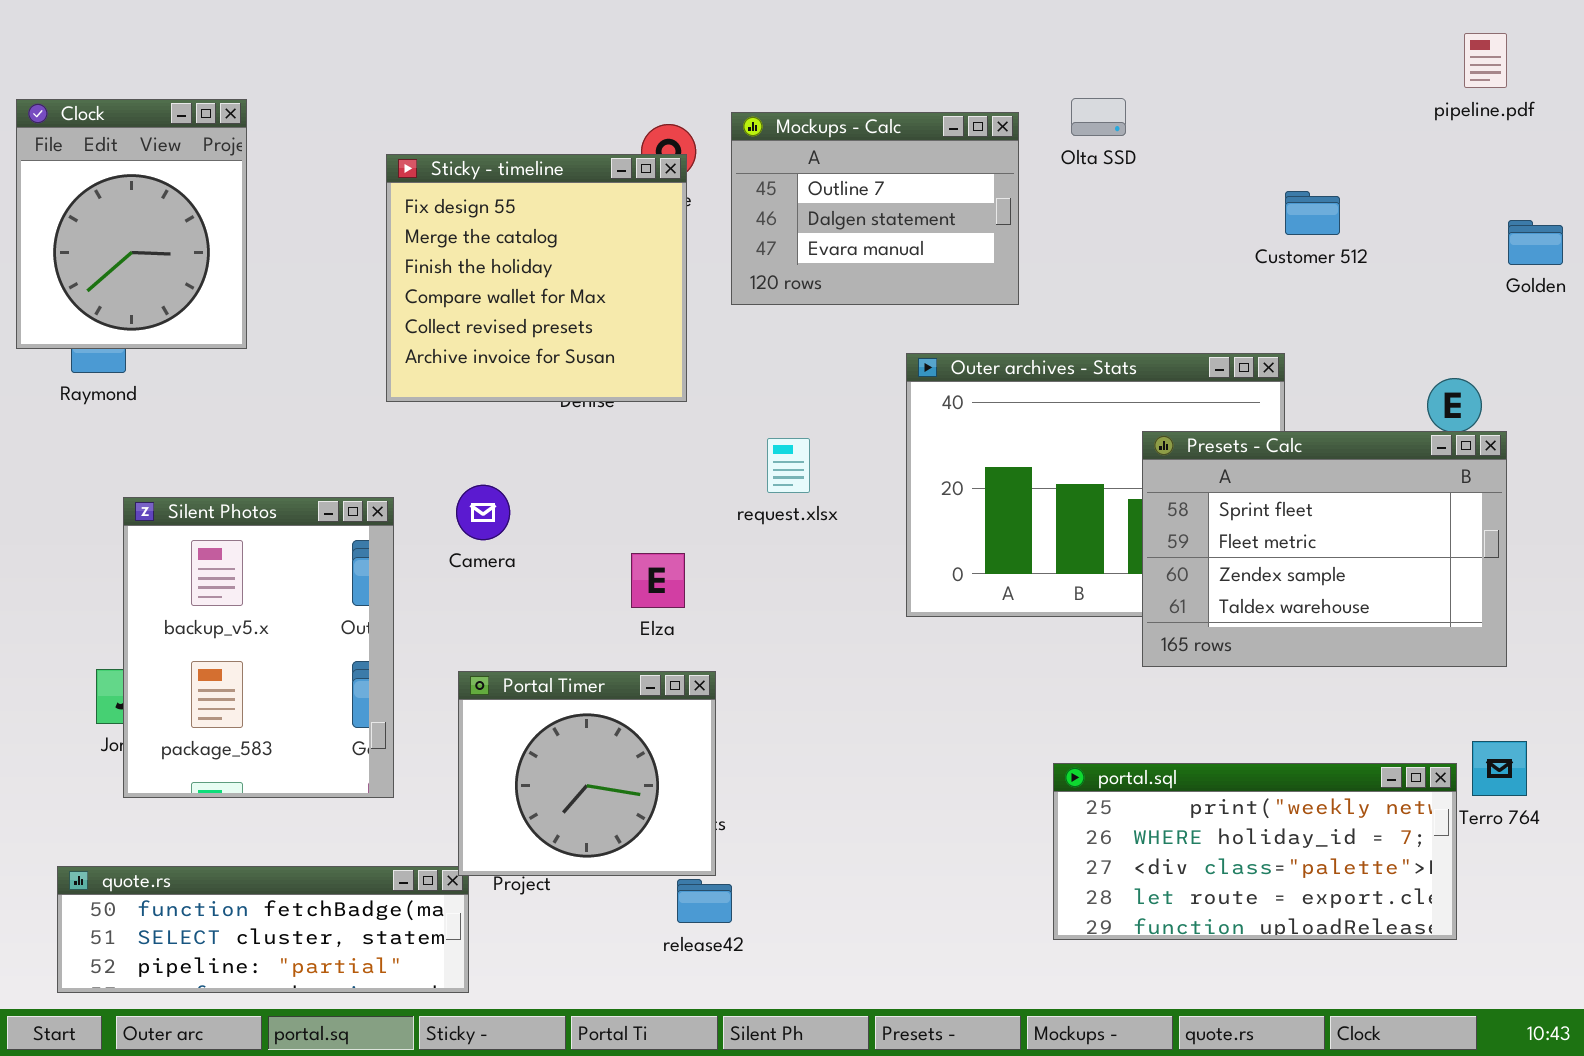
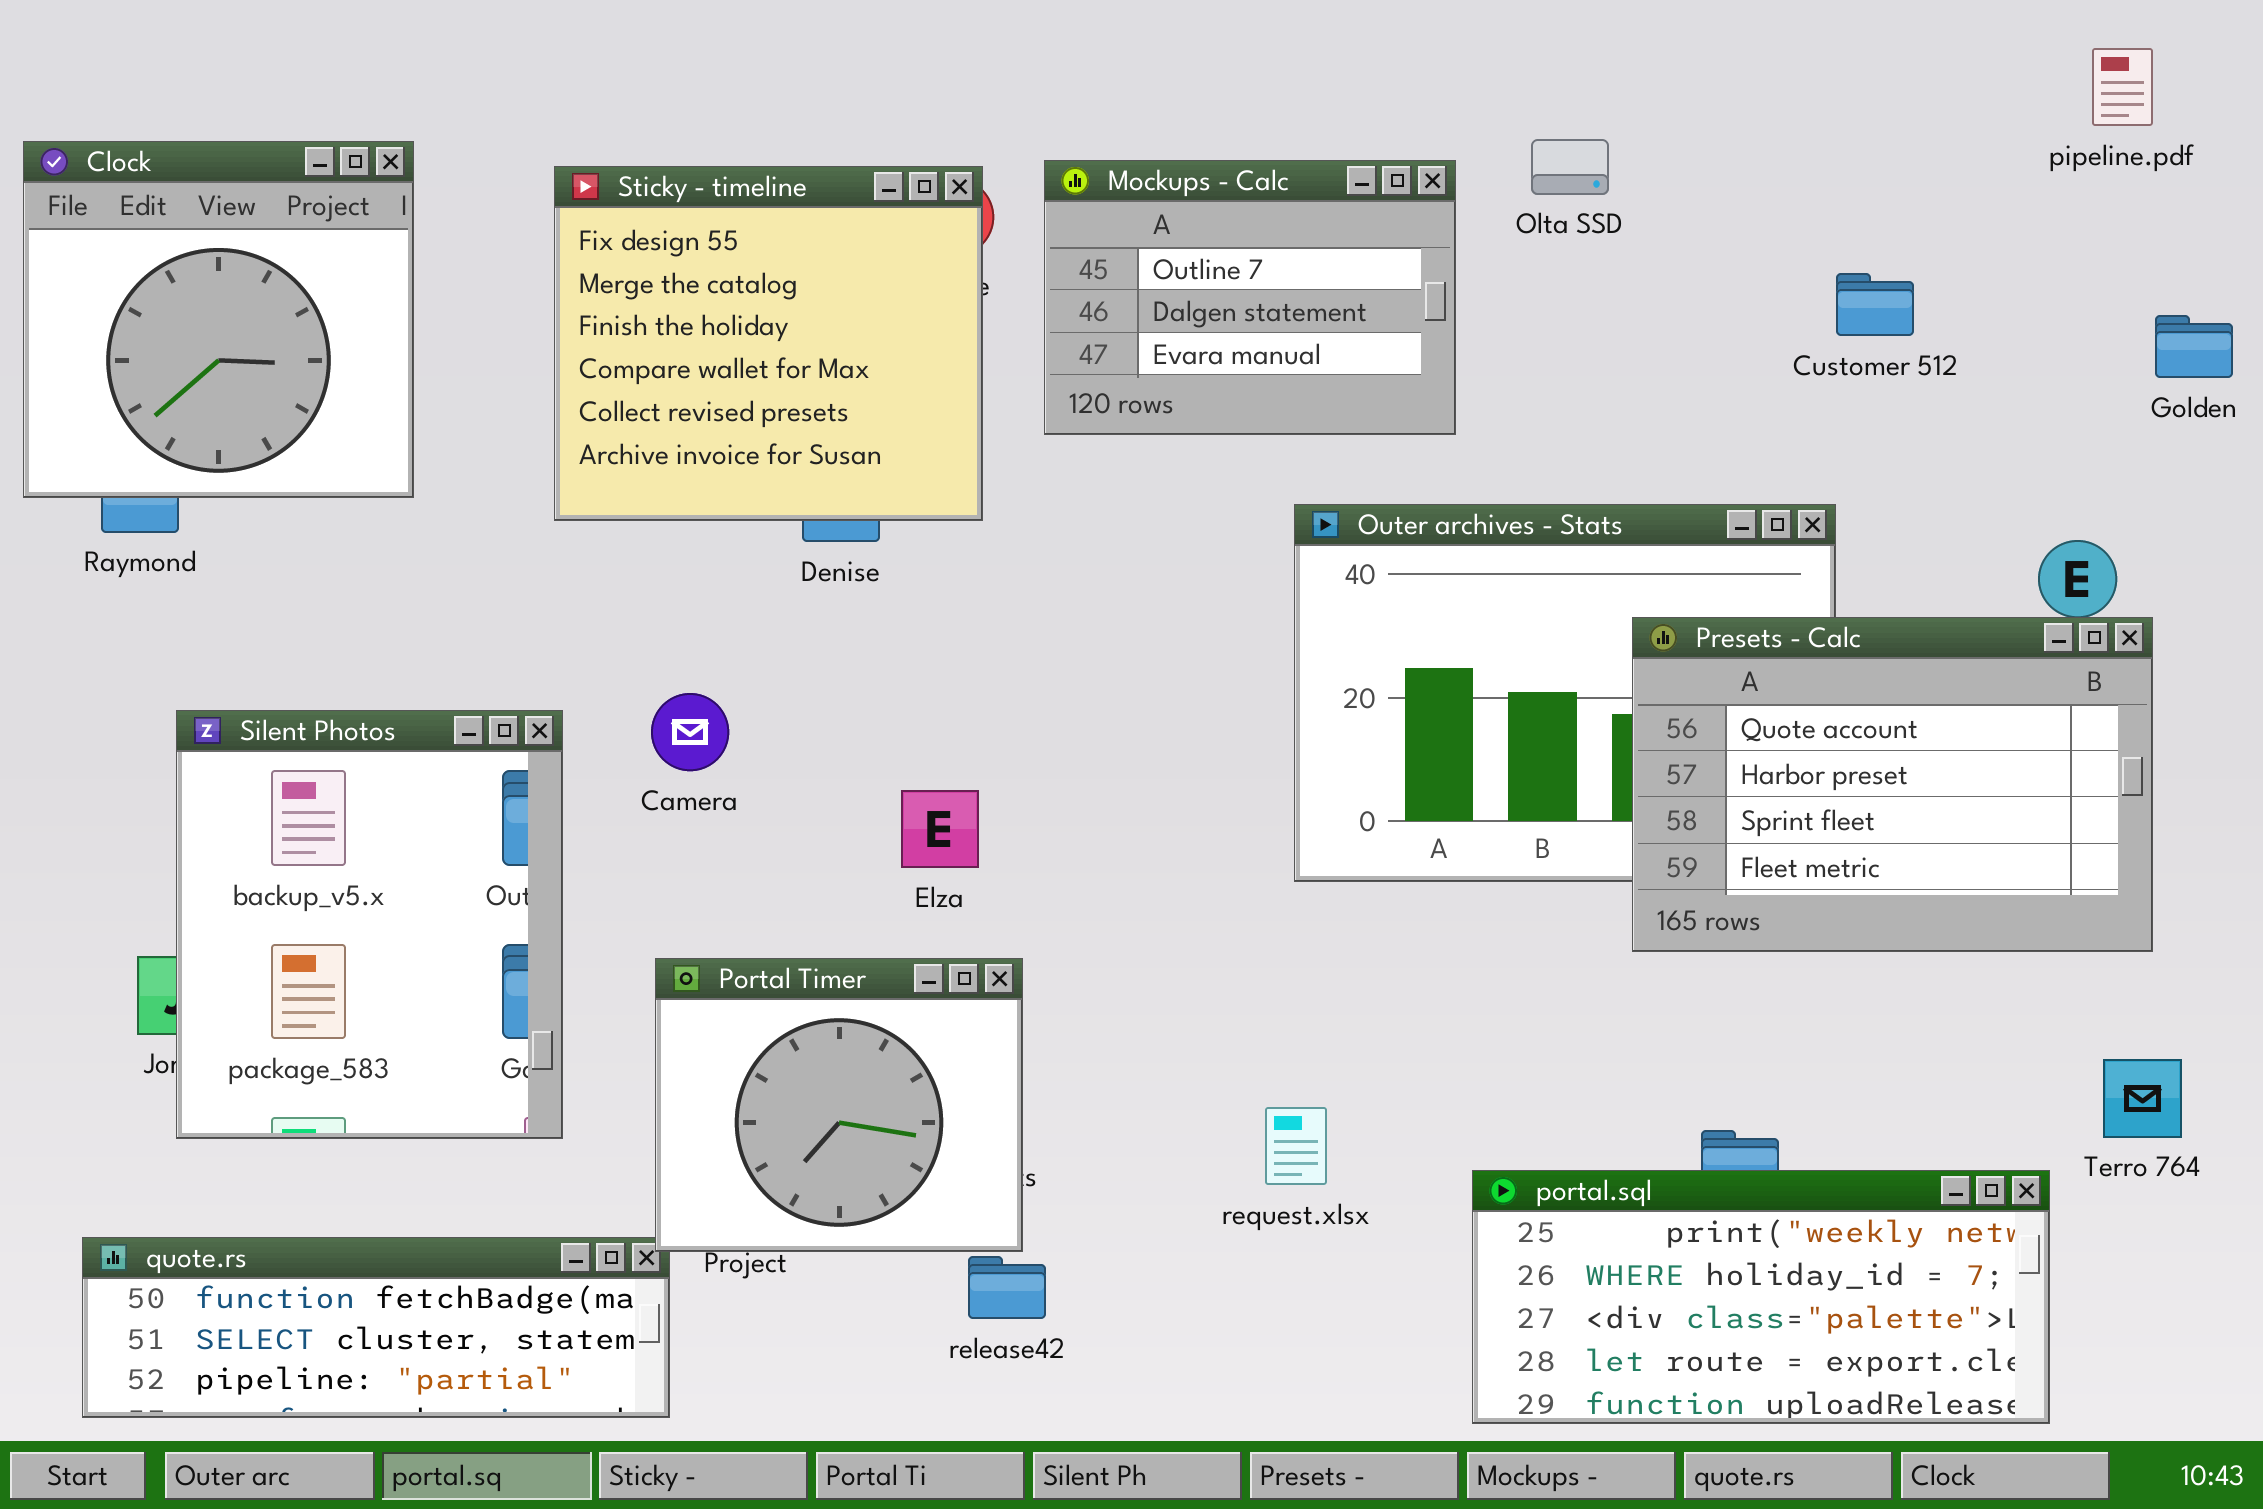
Clock: [16,99,247,349] -> [23,141,414,498], resized
Sticky - timeline: [386,154,687,402] -> [554,166,983,521], moved
Presets - Calc: [1142,431,1507,667] -> [1632,617,2153,952], scrolled up 2 rows
request.xlsx: [767,438,810,493] -> [1265,1107,1327,1185], moved
portal.sql: [1053,763,1457,940] -> [1472,1170,2050,1424], moved

